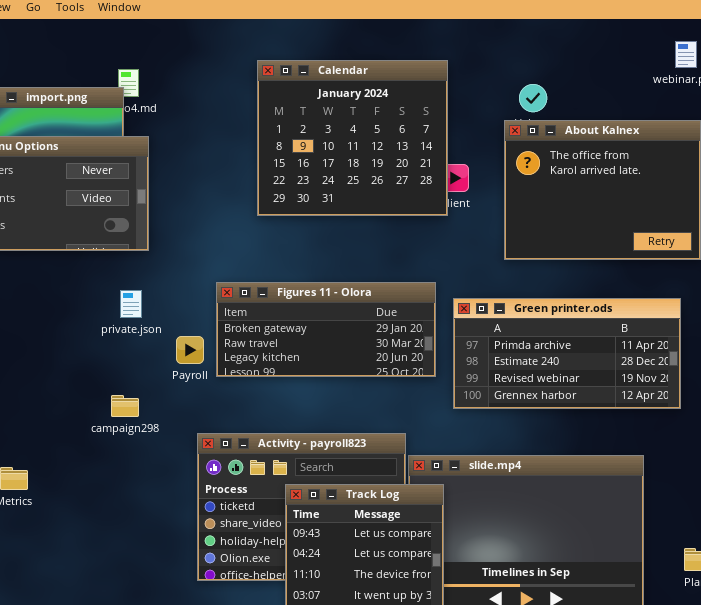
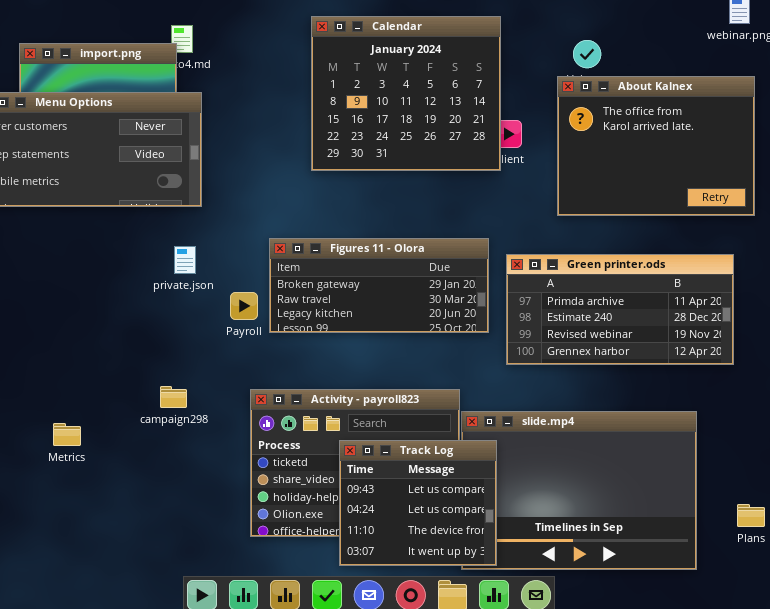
campaign298: [111,395,139,417] -> [160,386,187,408], moved

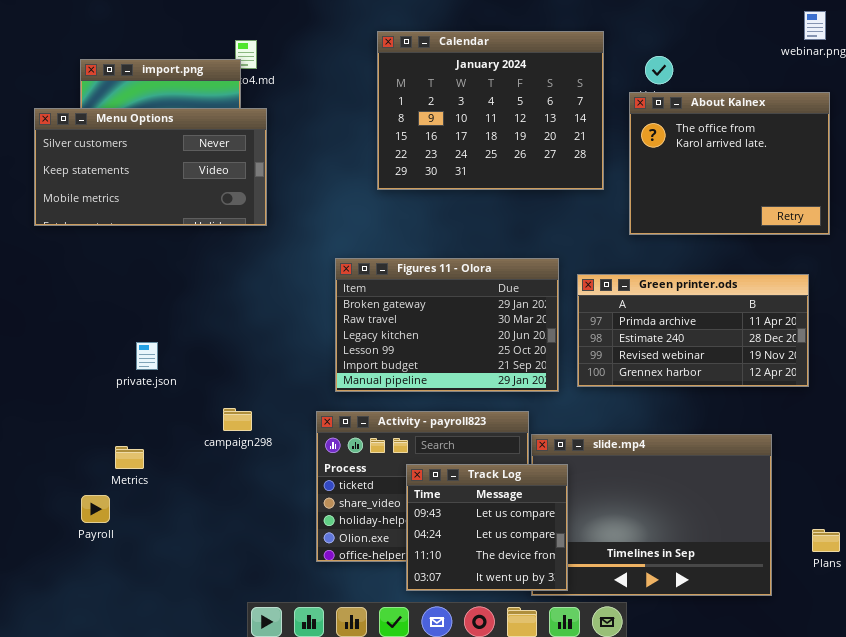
Calendar: [311,16,501,171] -> [377,31,604,190], resized
Figures 11 - Olora: [269,238,489,333] -> [335,258,559,392], resized
private.json: [174,246,196,274] -> [136,342,158,370], moved
Payroll: [230,292,258,320] -> [81,495,110,523], moved

